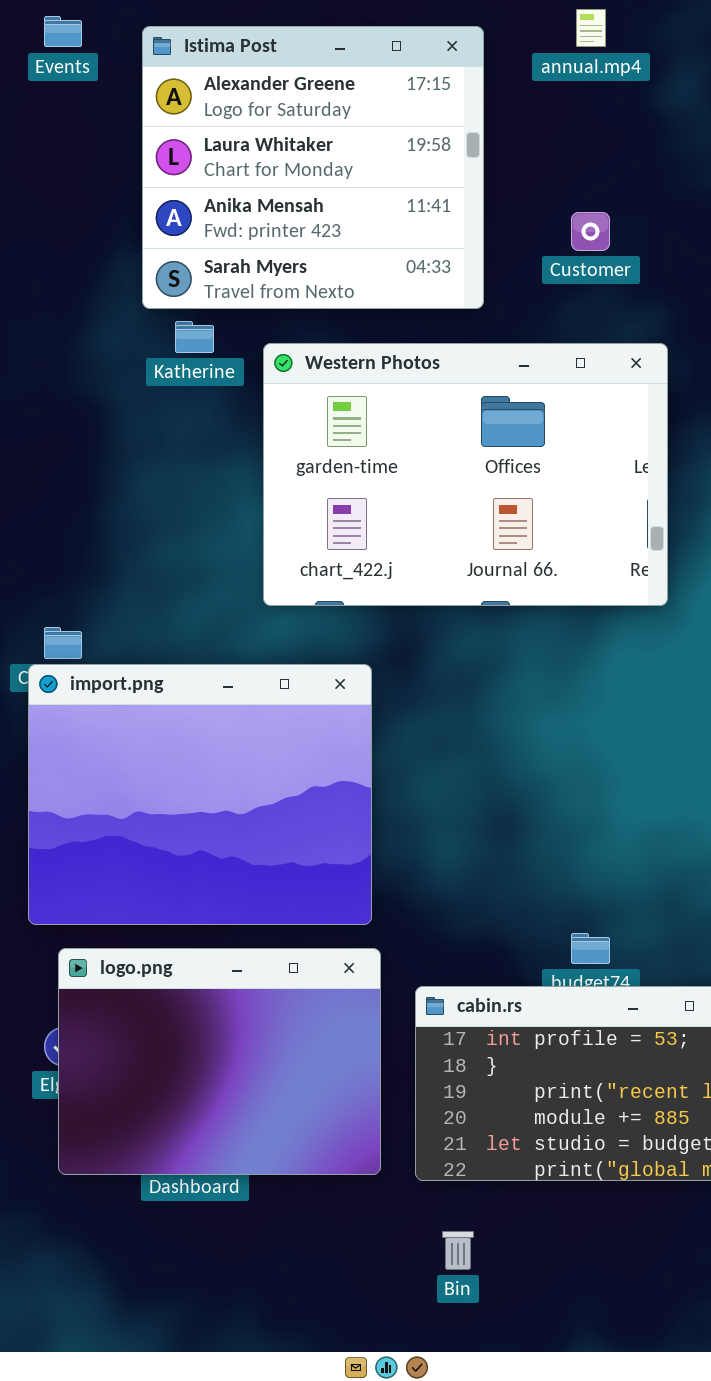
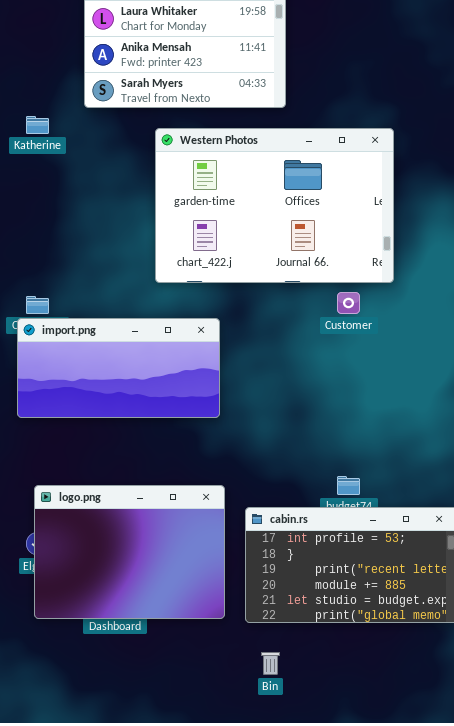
Customer: [571,212,610,251] -> [337,292,360,314], moved
Katherine: [175,321,214,353] -> [26,116,49,134], moved
import.png: [28,664,372,925] -> [17,318,220,418], resized

